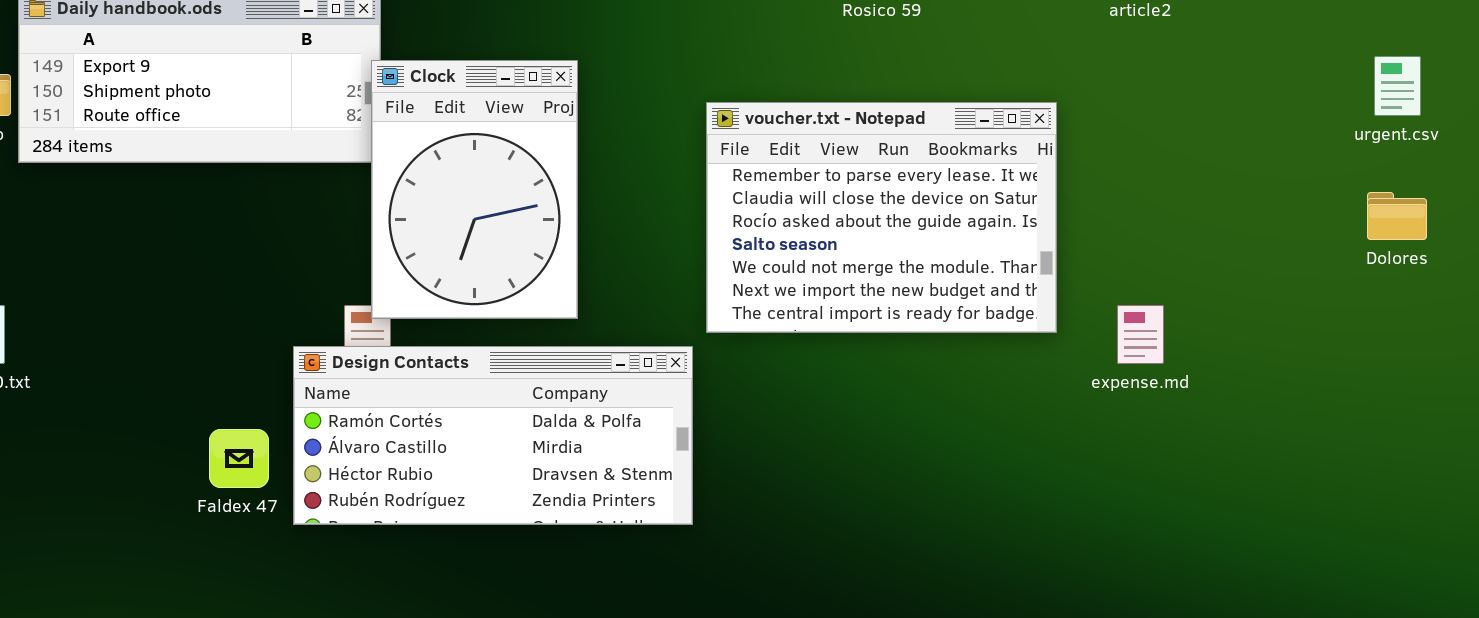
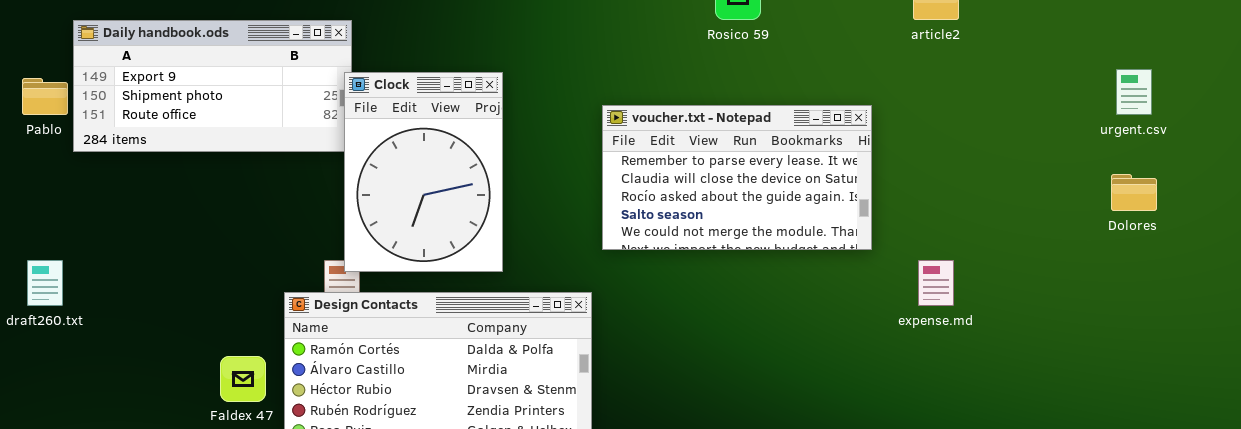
voucher.txt - Notepad: [706,102,1057,333] -> [602,105,872,250], resized

